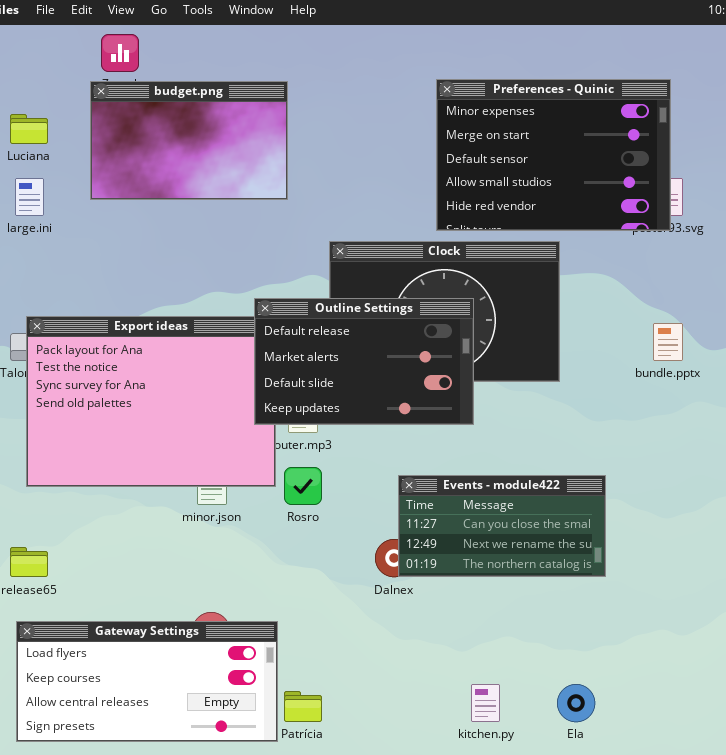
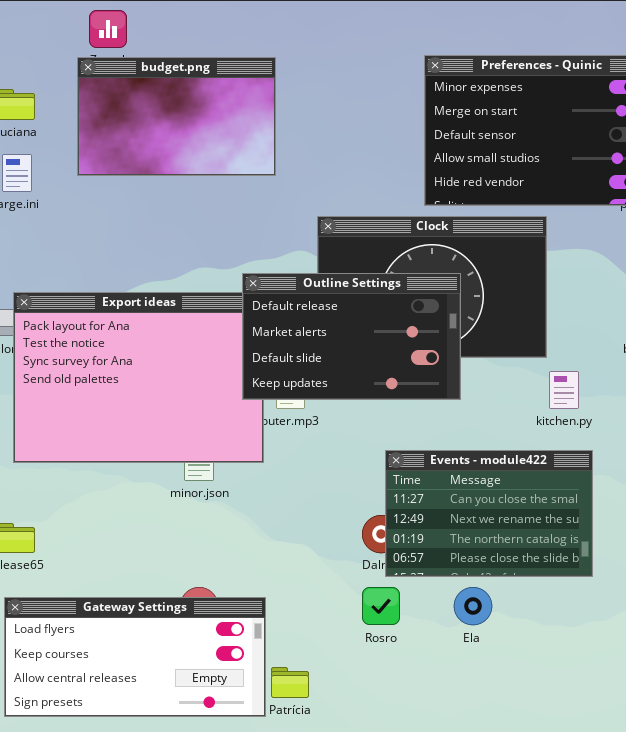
Rosro: [284,467,322,505] -> [362,587,400,625], moved
Events - module422: [398,475,606,577] -> [385,450,593,577], resized
kitchen.py: [471,684,500,722] -> [549,371,579,409], moved
Ela: [557,684,595,722] -> [454,587,492,625], moved

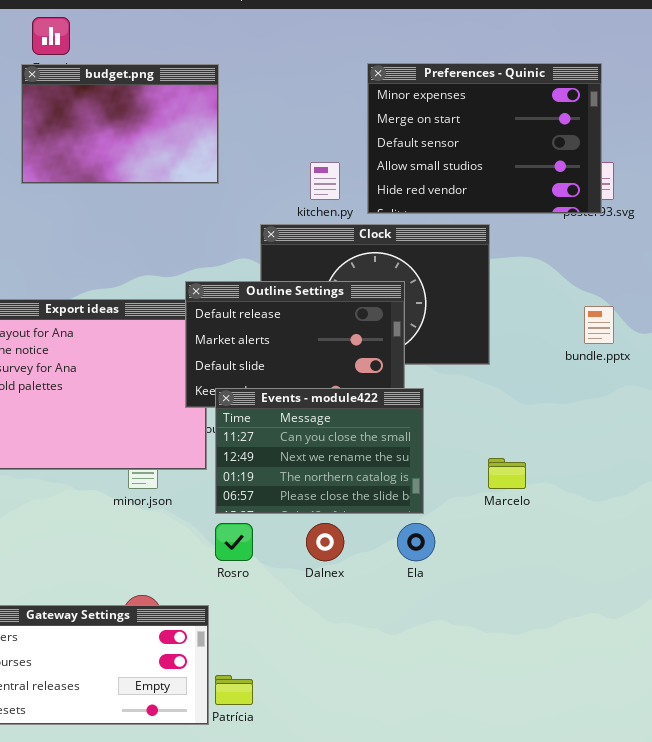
kitchen.py: [549,371,579,409] -> [310,162,340,200], moved
Events - module422: [385,450,593,577] -> [215,388,424,514], moved
Rosro: [362,587,400,625] -> [215,523,253,561], moved
Ela: [454,587,492,625] -> [397,523,435,561], moved

